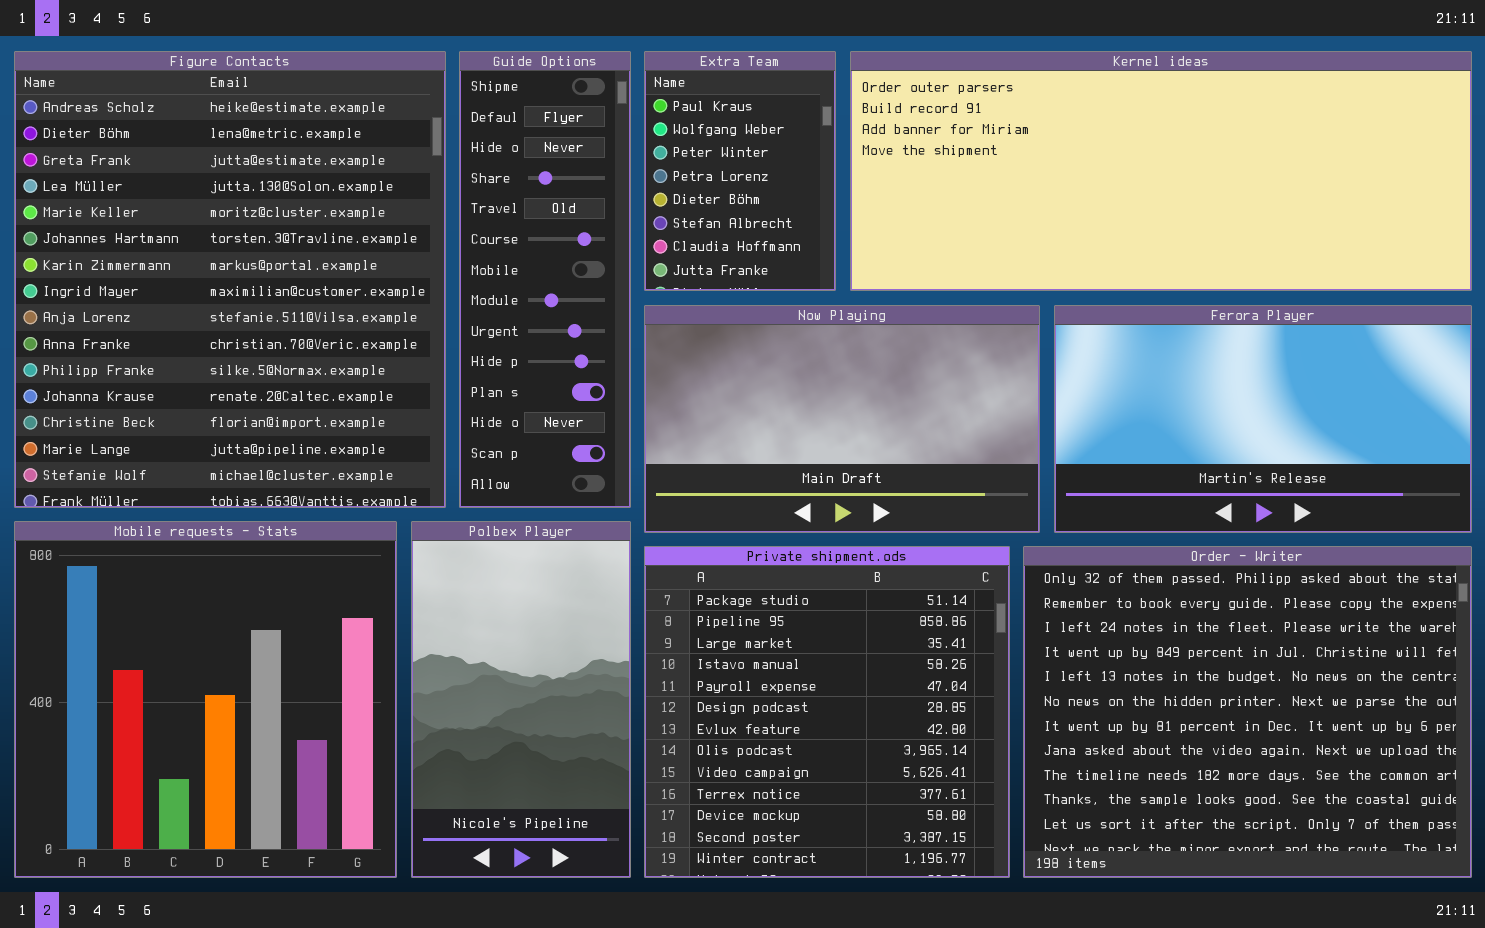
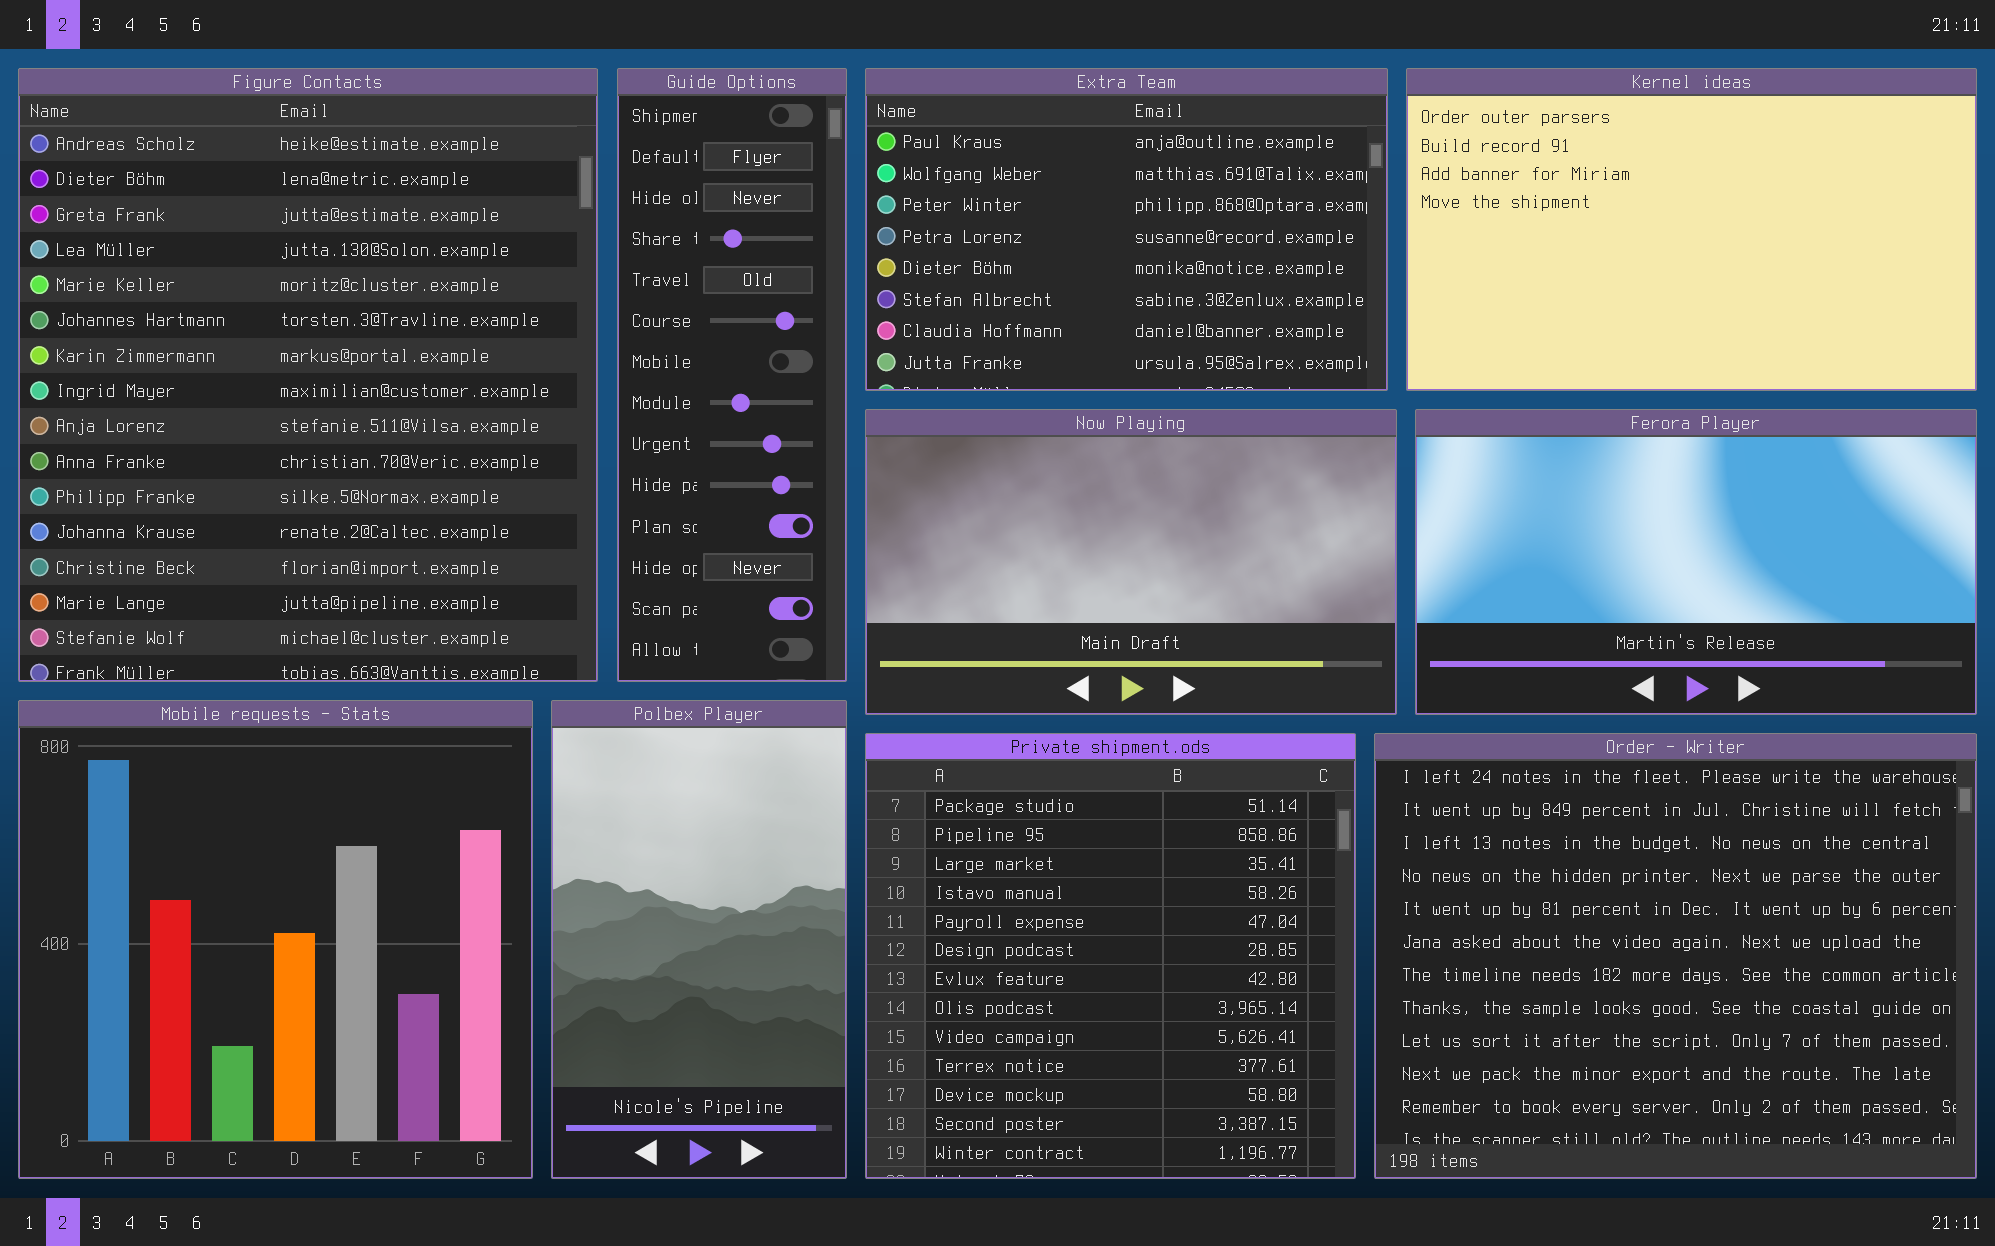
Extra Team: [644,51,836,291] -> [865,68,1388,391], resized
Kernel ideas: [850,51,1472,291] -> [1406,68,1977,391], resized
Order - Writer: [1023,546,1472,878] -> [1374,733,1977,1179], scrolled down 2 rows

